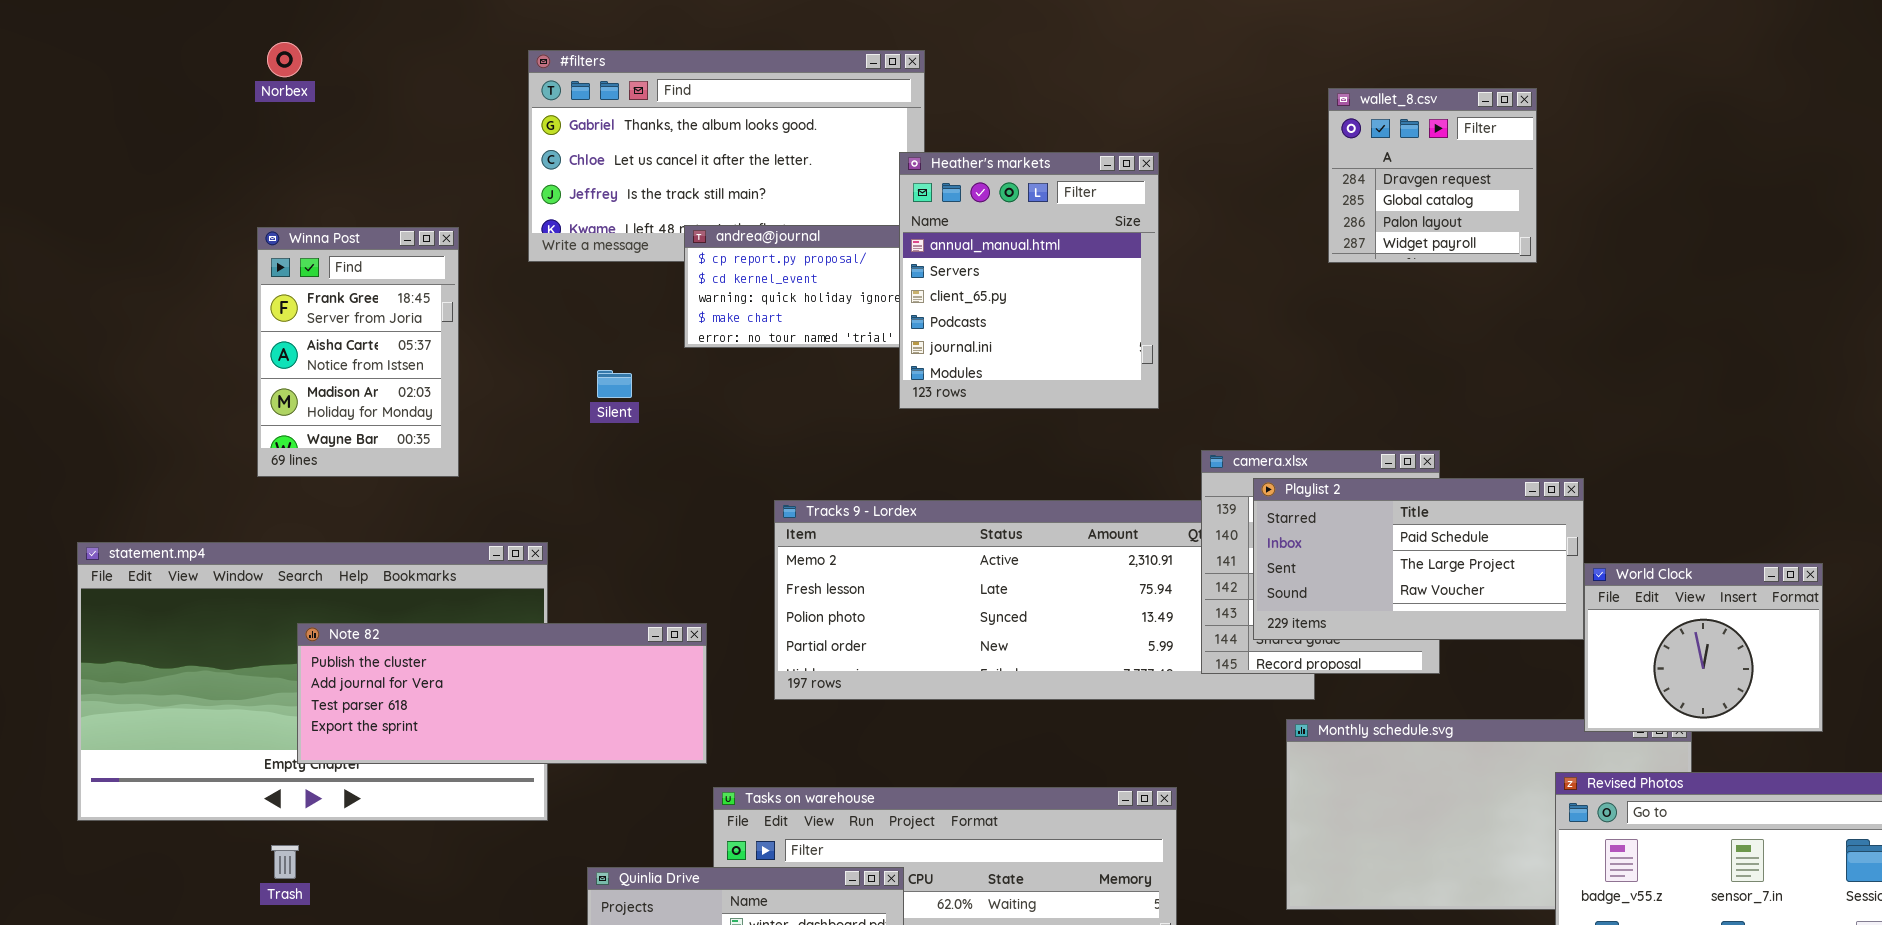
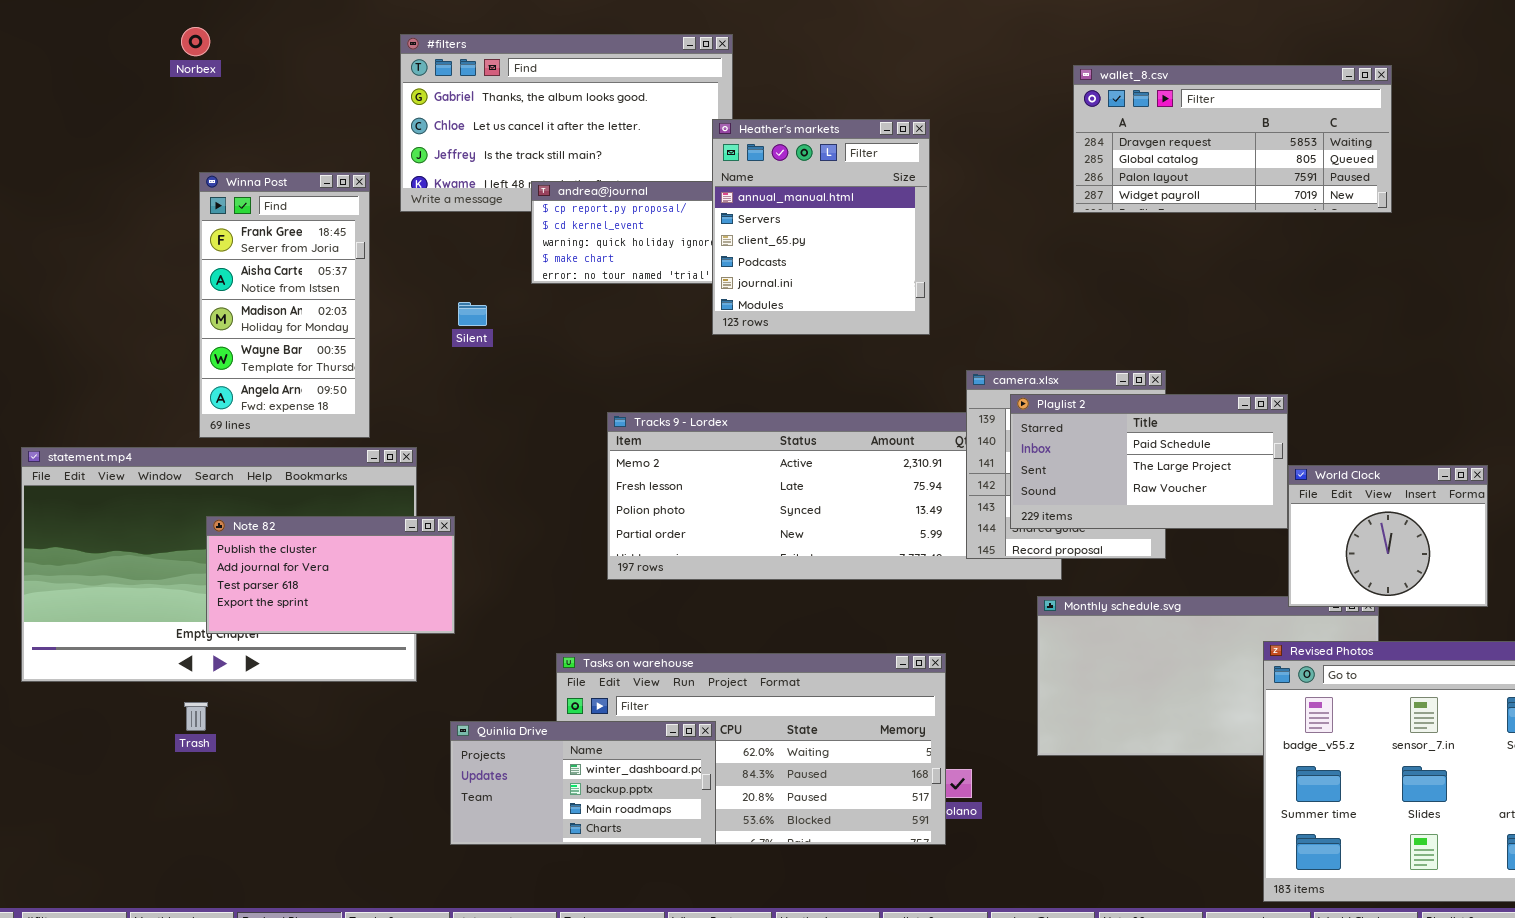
wallet_8.csv: [1328,88,1537,263] -> [1073,65,1392,213], resized
Winna Post: [257,227,459,477] -> [199,172,370,438], moved, resized
Note 82: [297,623,707,764] -> [206,516,455,634], resized

